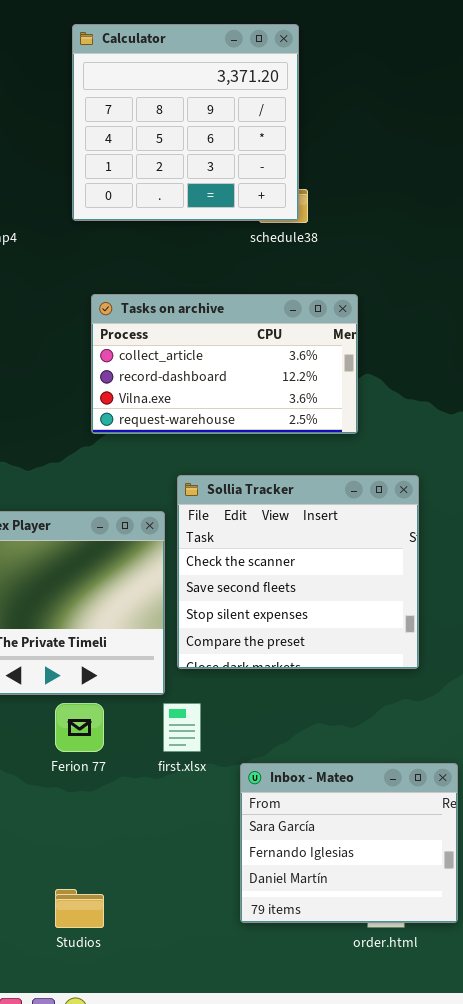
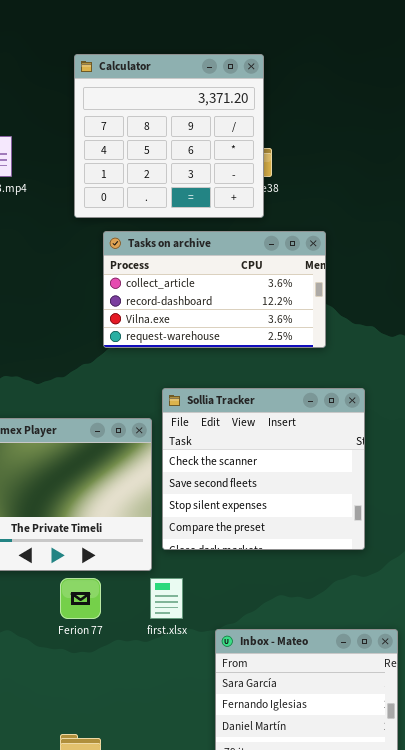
Calculator: [72,24,299,221] -> [74,54,264,218], moved
Tasks on archive: [91,294,358,434] -> [103,231,326,348], moved

